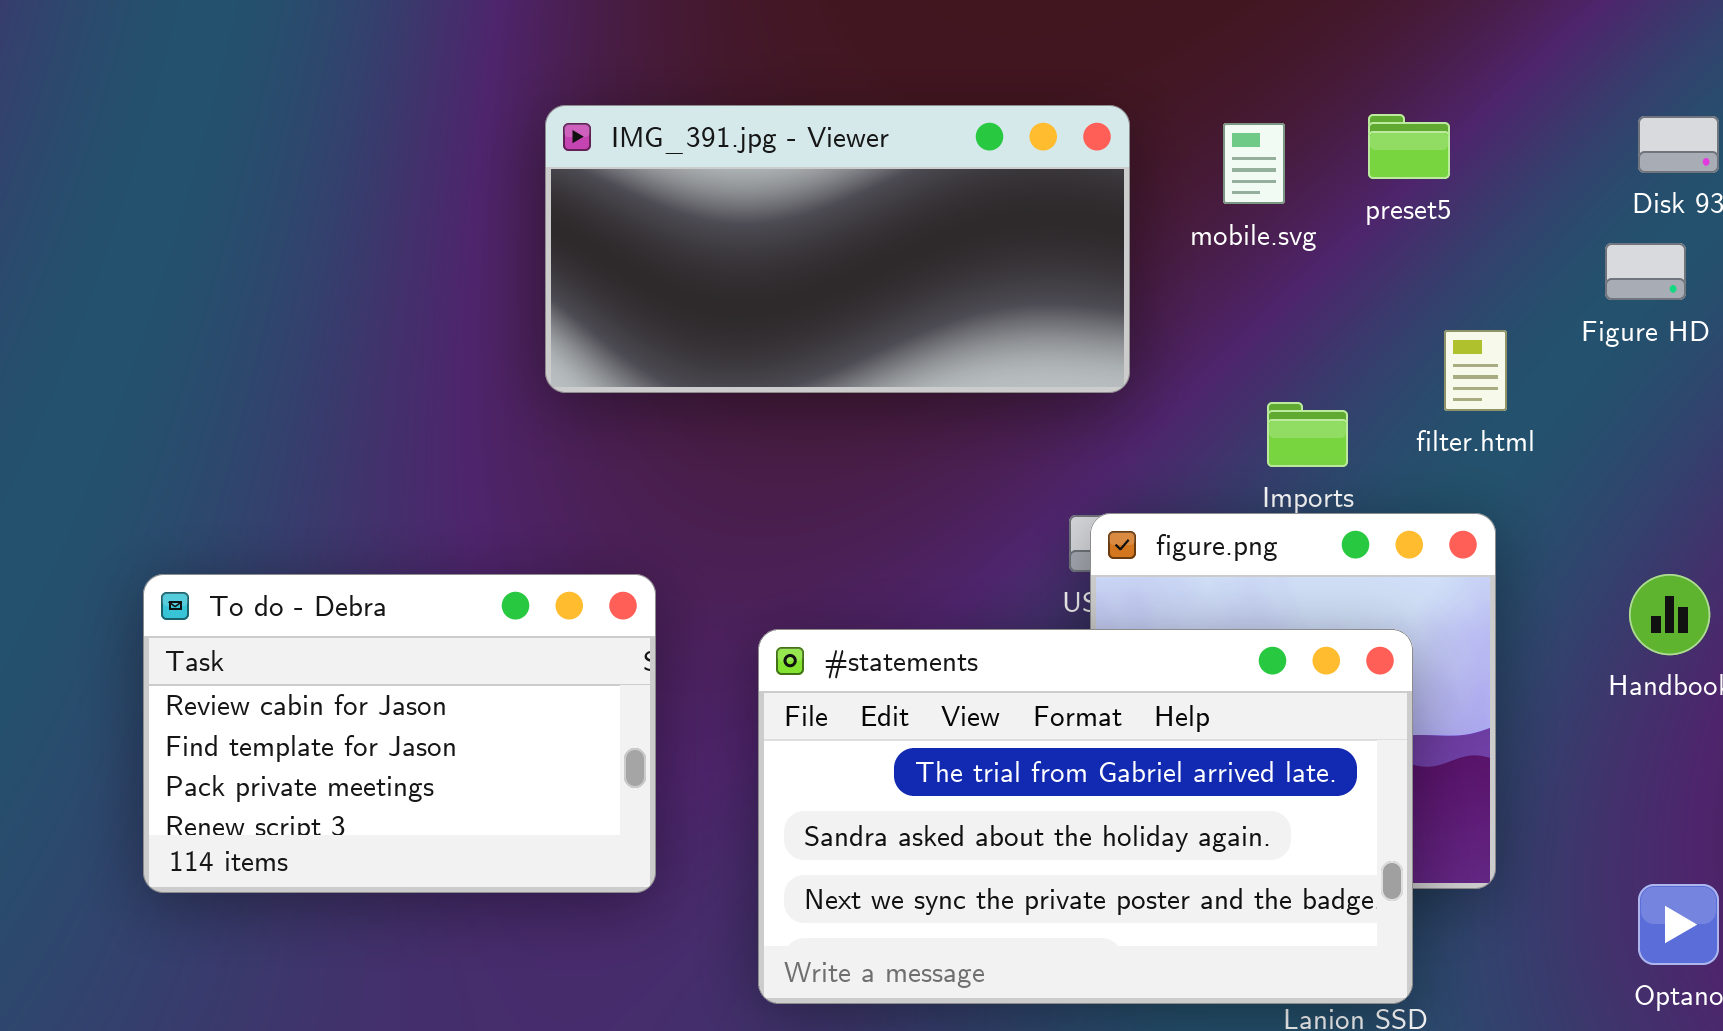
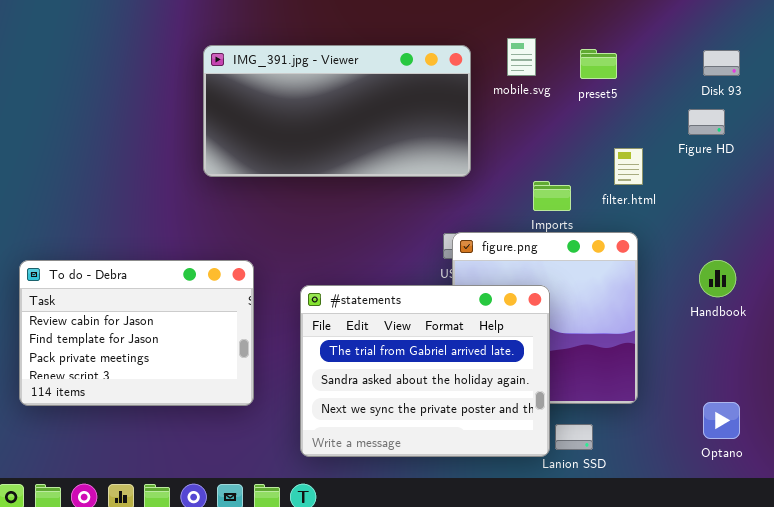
mobile.svg: [1223,123,1285,204] -> [507,38,536,76], moved
#statements: [758,629,1413,1004] -> [300,285,550,457], resized

